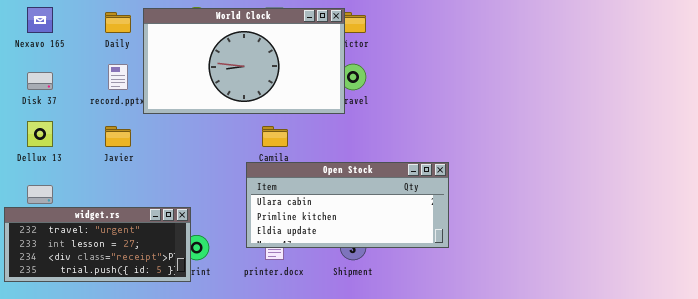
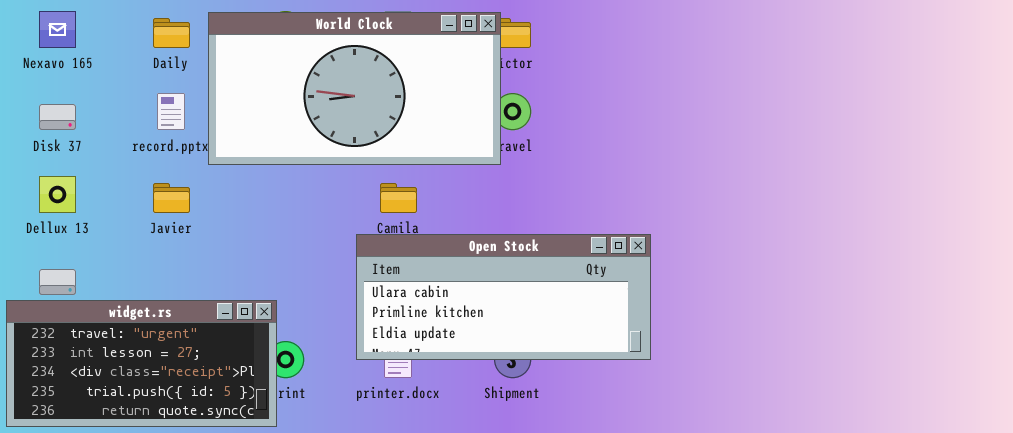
widget.rs: [4,207,191,282] -> [6,300,277,427], resized

